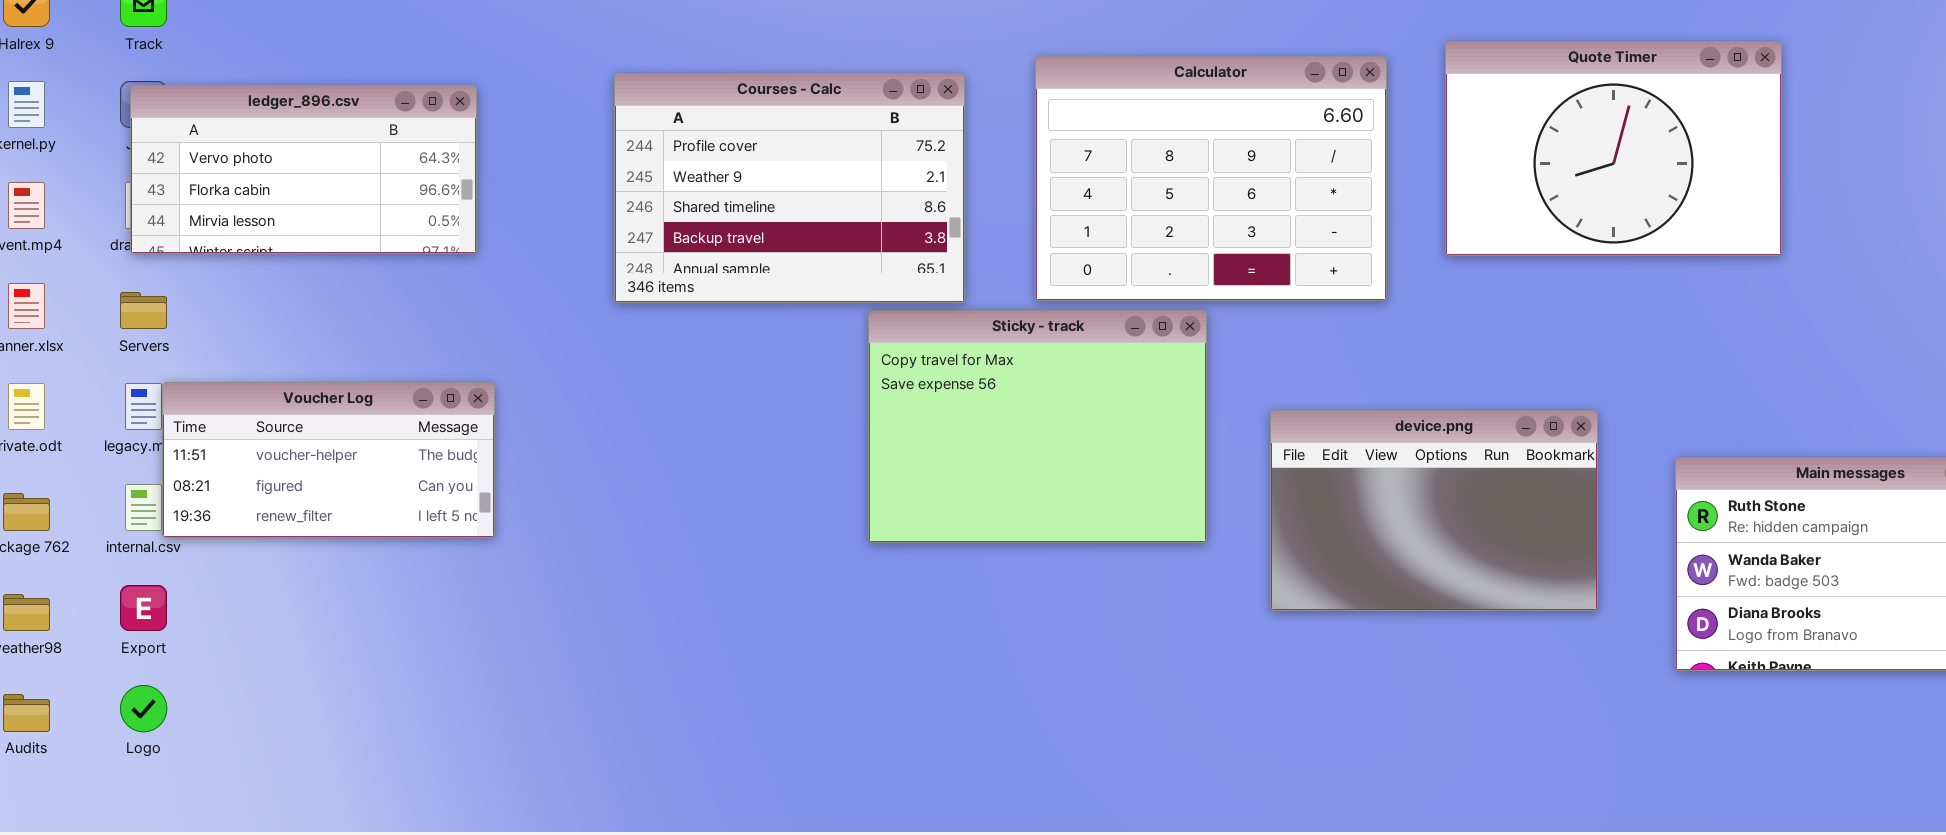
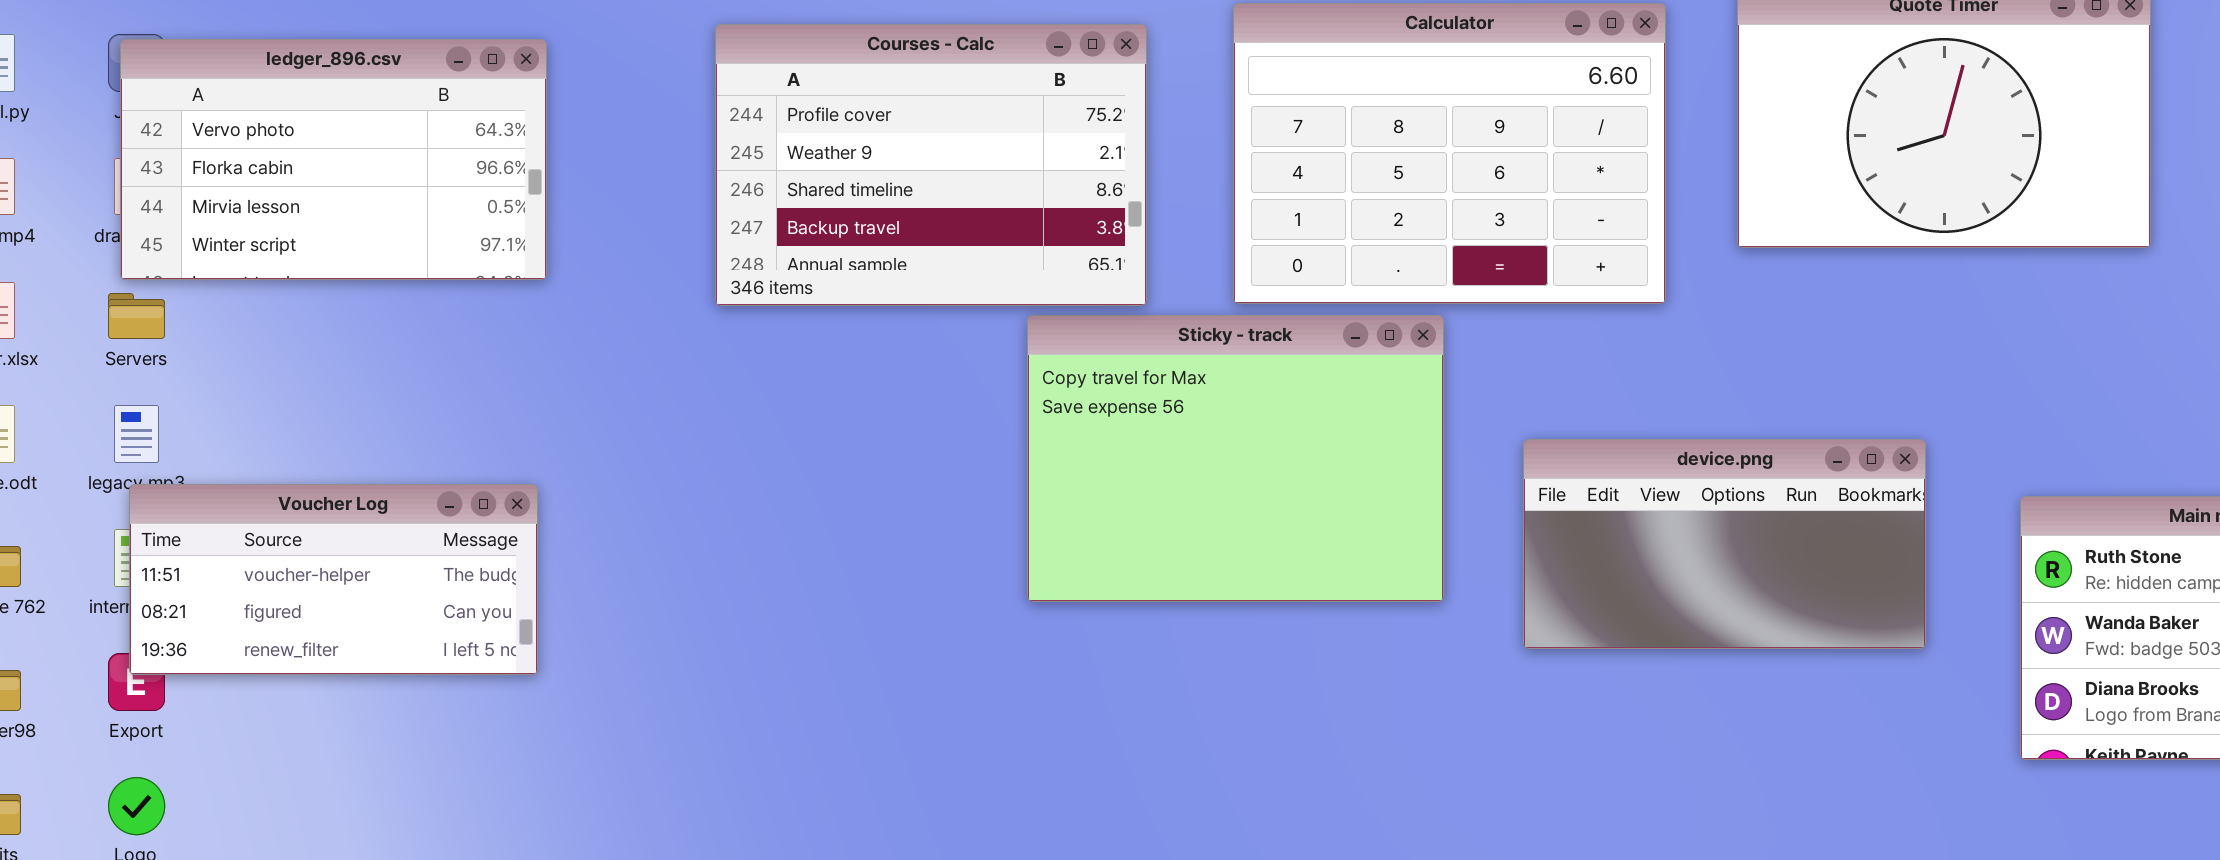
ledger_896.csv: [130,85,477,254] -> [120,39,547,280], resized
Voucher Log: [162,382,495,538] -> [129,484,538,675], moved
device.png: [1270,410,1598,611] -> [1523,439,1926,649], resized

